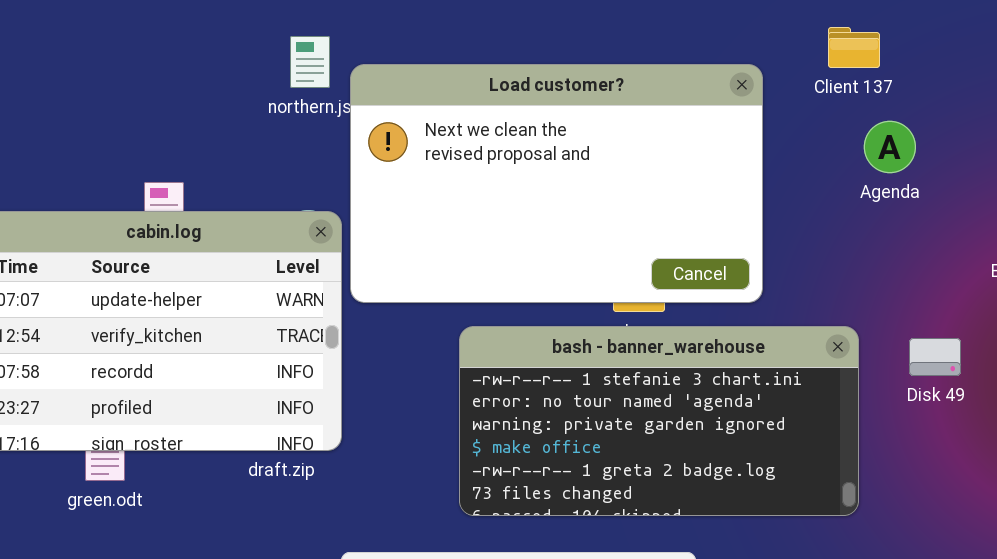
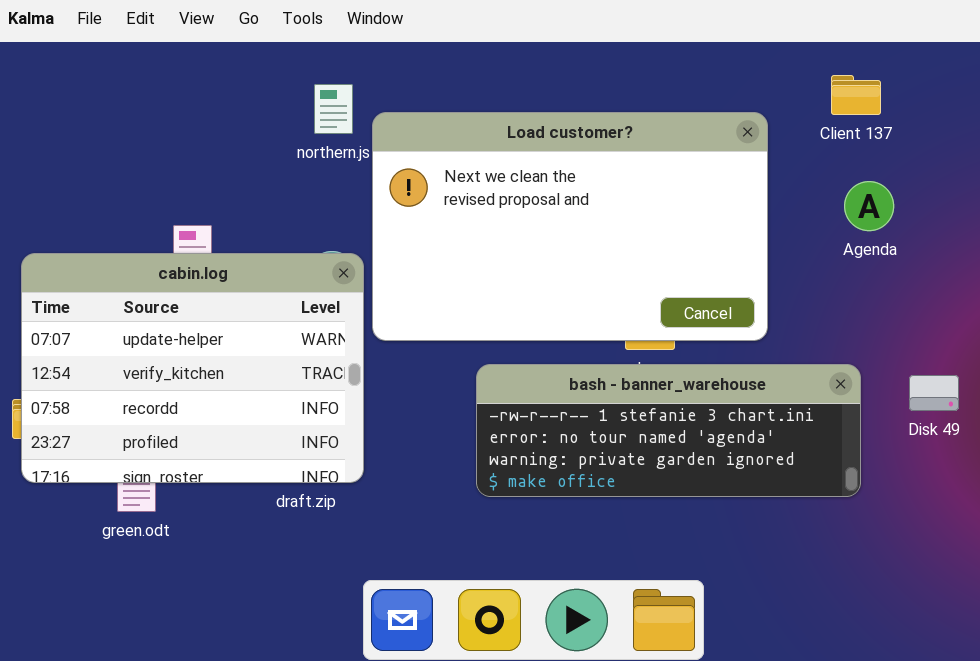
Agenda: [864,121,916,173] -> [844,181,894,231], moved
bash - banner_warehouse: [459,326,859,516] -> [476,364,861,497], resized

